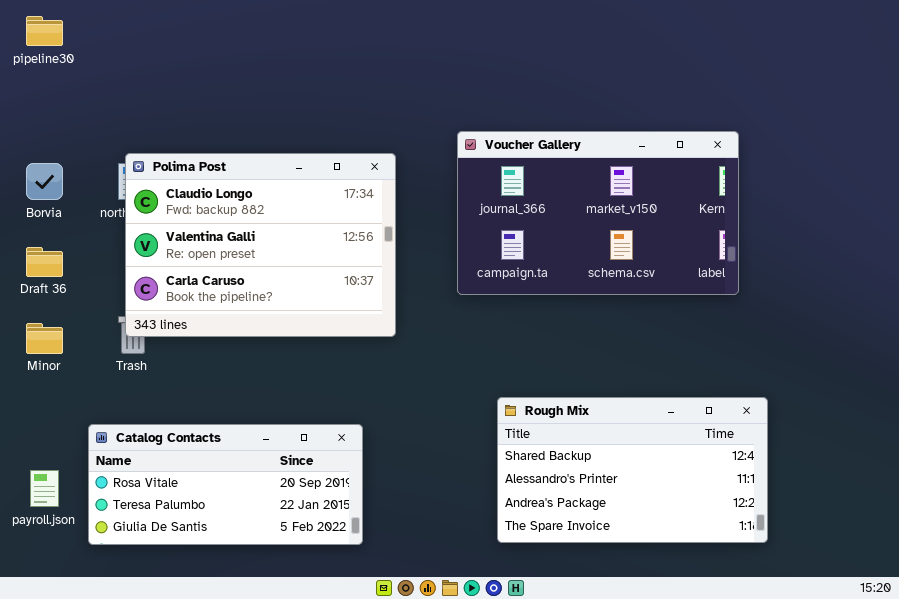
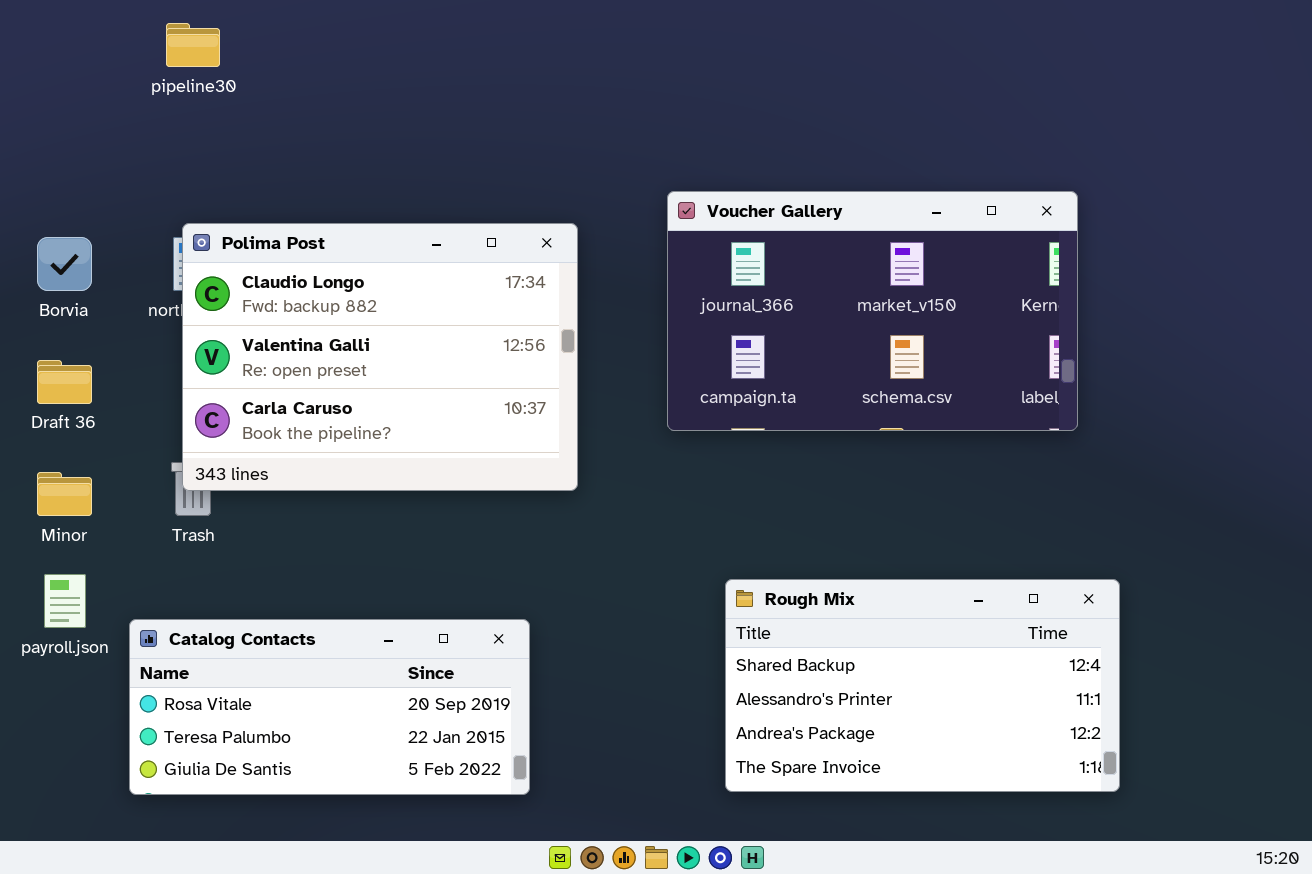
pipeline30: [26,16,63,46] -> [166,23,220,67], moved
payroll.json: [30,470,59,507] -> [44,574,86,628], moved

